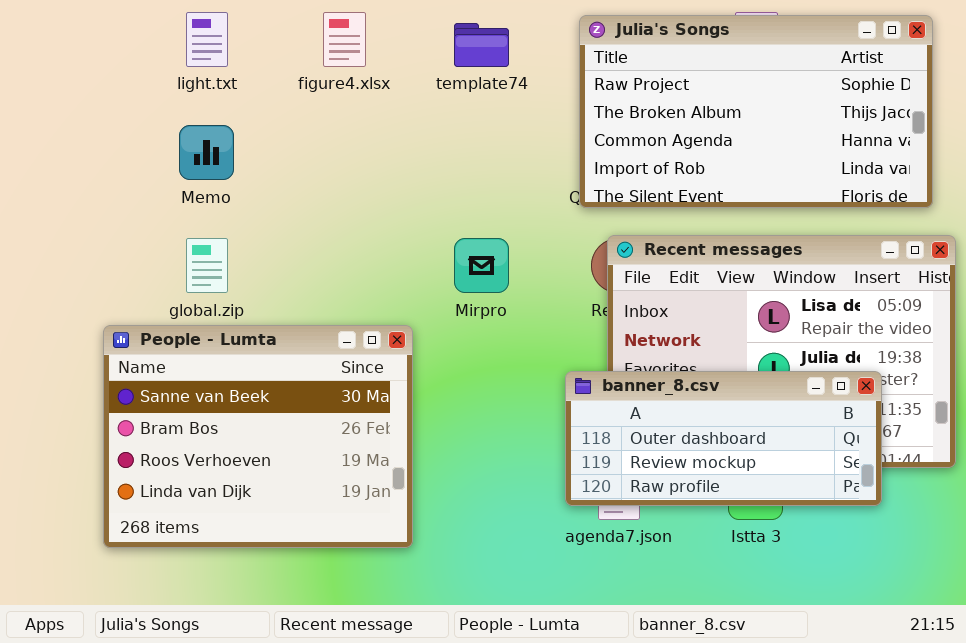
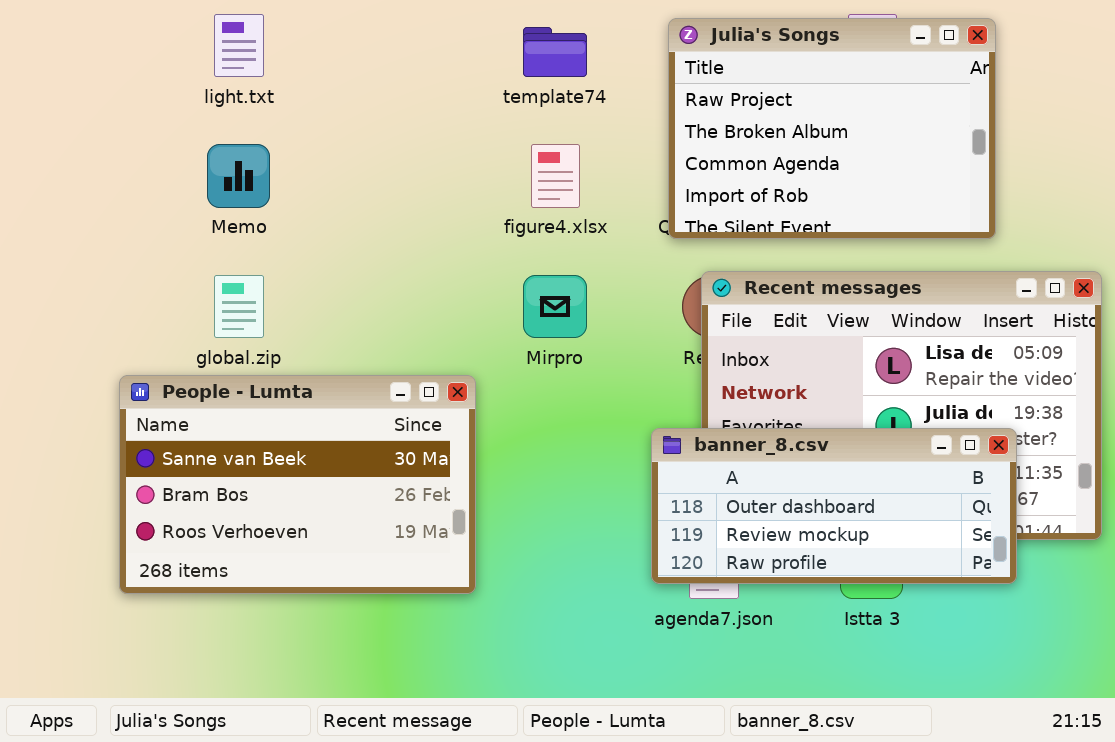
figure4.xlsx: [323,12,366,67] -> [531,144,580,208], moved
Julia's Songs: [579,15,933,208] -> [668,18,996,239], resized
People - Lumta: [103,325,413,548] -> [119,375,476,594], resized

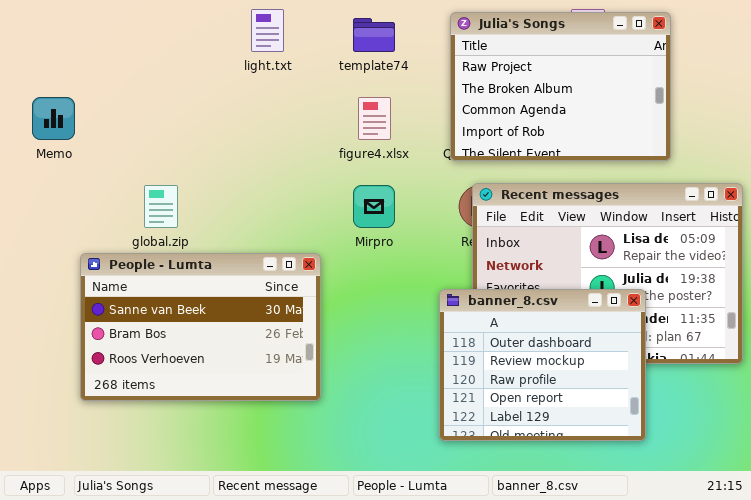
light.txt: [214,14,264,77] -> [251,9,284,52], moved
Memo: [207,144,270,208] -> [32,97,75,140], moved
banner_8.csv: [651,428,1017,584] -> [439,289,646,441], resized

